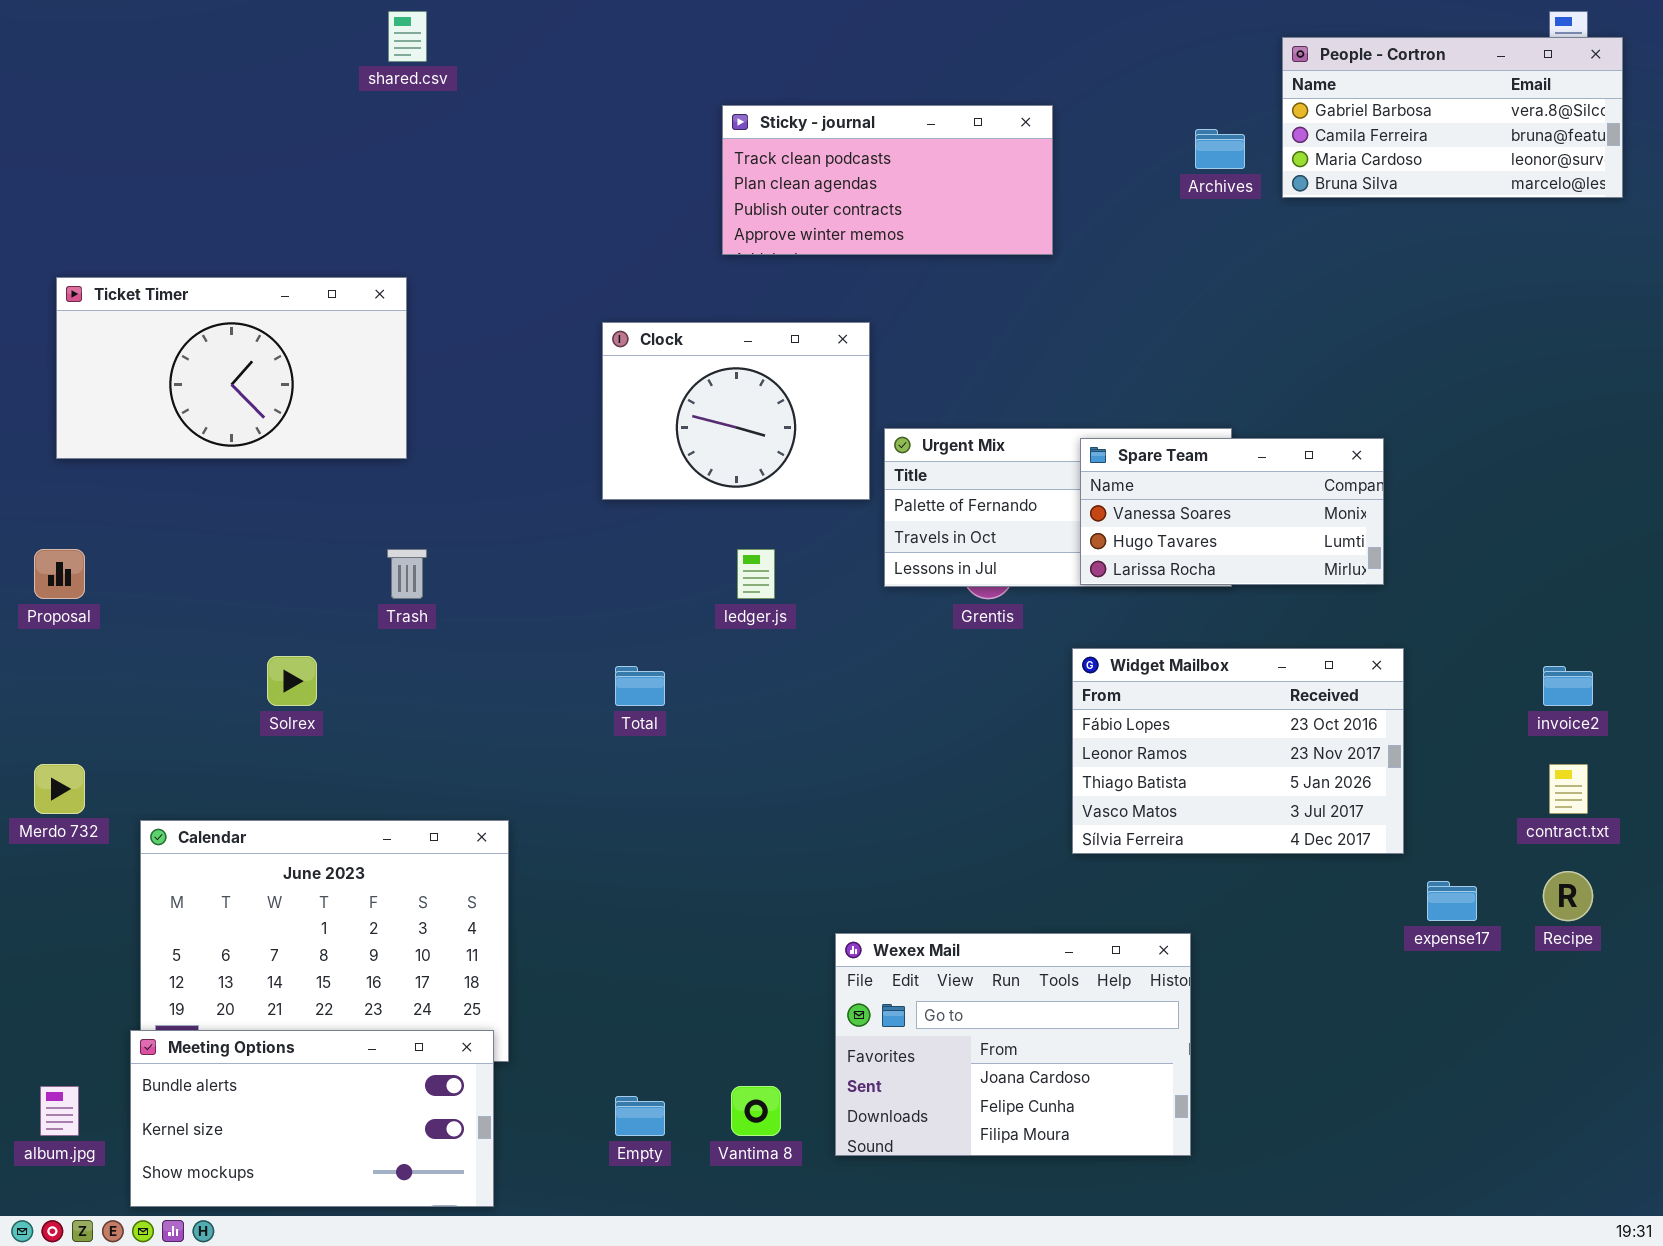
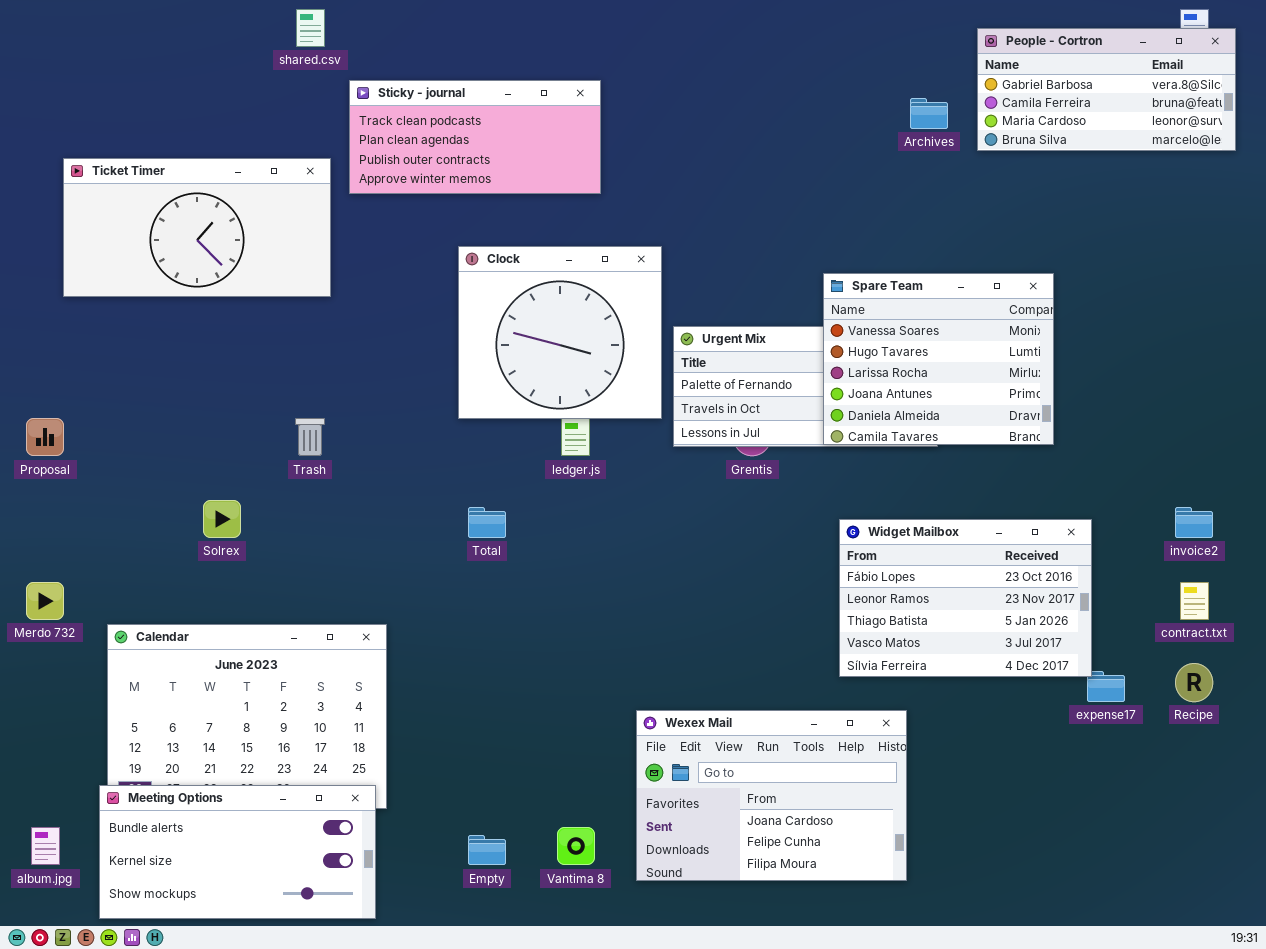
Sticky - journal: [722,105,1053,255] -> [349,80,601,194], moved
Ticket Timer: [56,277,407,459] -> [63,158,331,297], moved
Clock: [602,322,870,500] -> [458,246,662,419], resized
Spare Team: [1080,438,1384,585] -> [823,273,1054,445], resized
Widget Mailbox: [1072,648,1404,854] -> [839,519,1092,677], moved

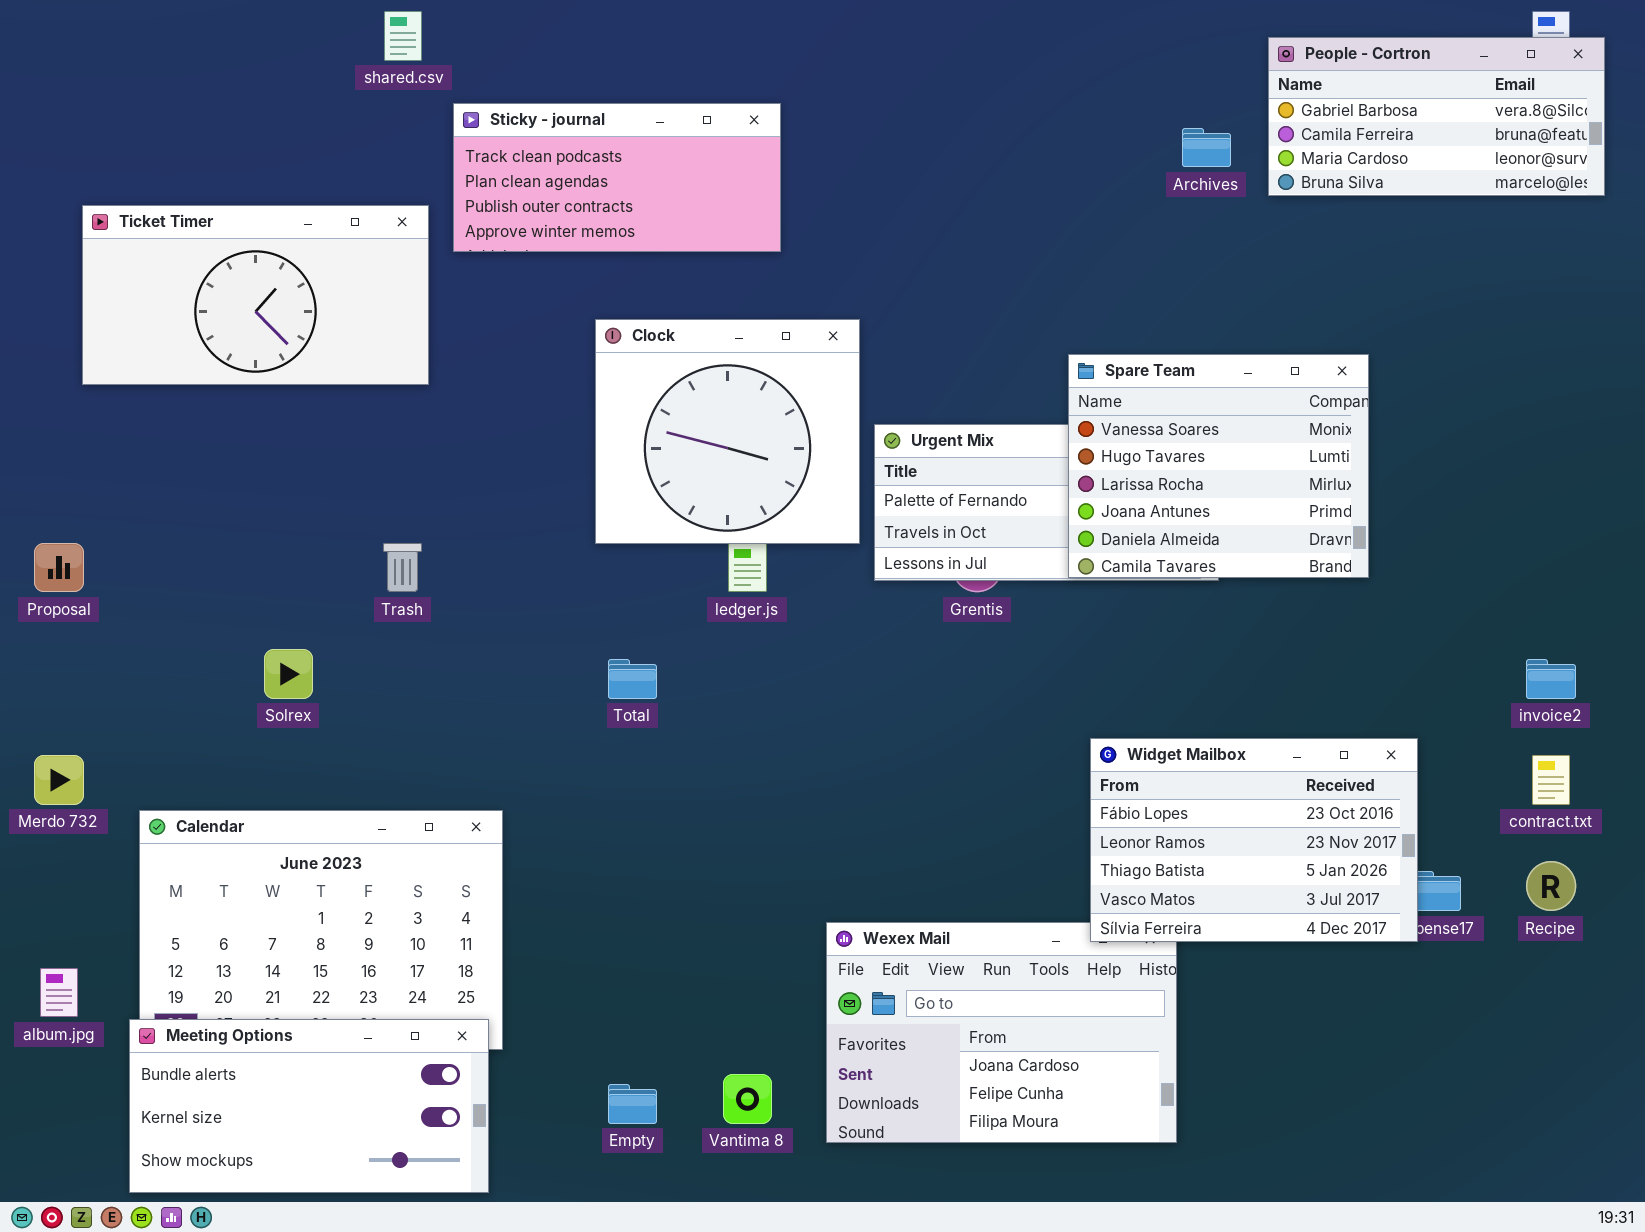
Widget Mailbox: [839,519,1092,677] -> [1090,738,1418,942], moved
album.jpg: [31,827,60,865] -> [40,968,78,1017], moved

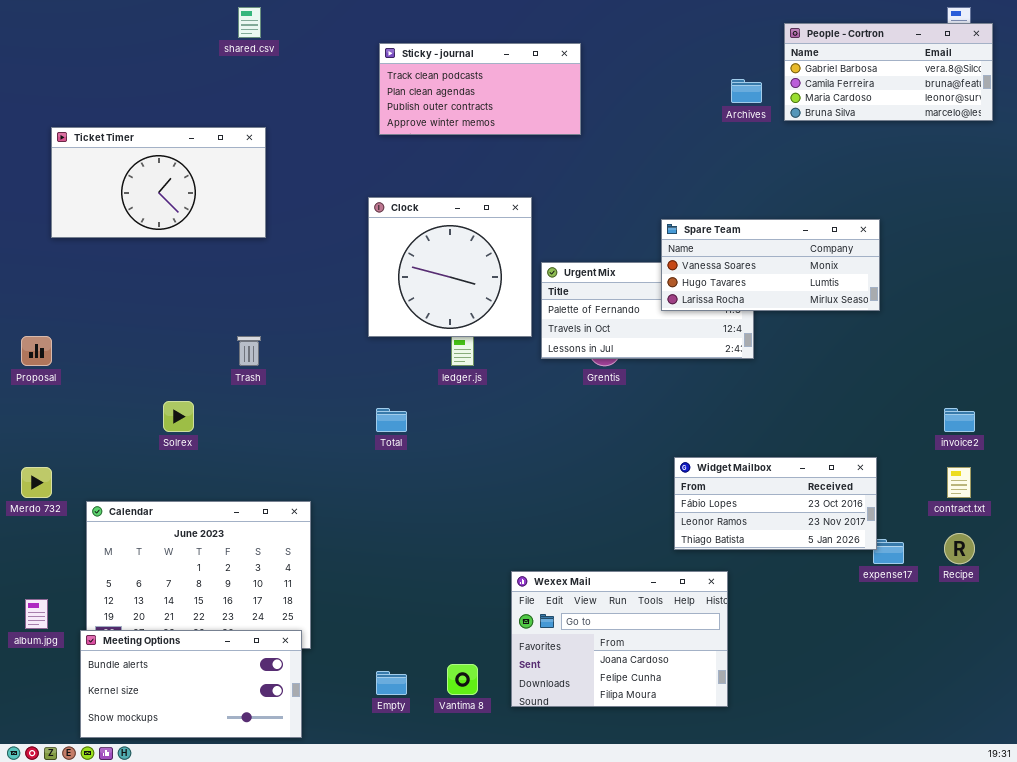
Sticky - journal: [453,103,781,252] -> [379,43,581,135], moved
Spare Team: [1068,354,1369,578] -> [661,219,880,311], resized
Widget Mailbox: [1090,738,1418,942] -> [674,457,877,550], resized

